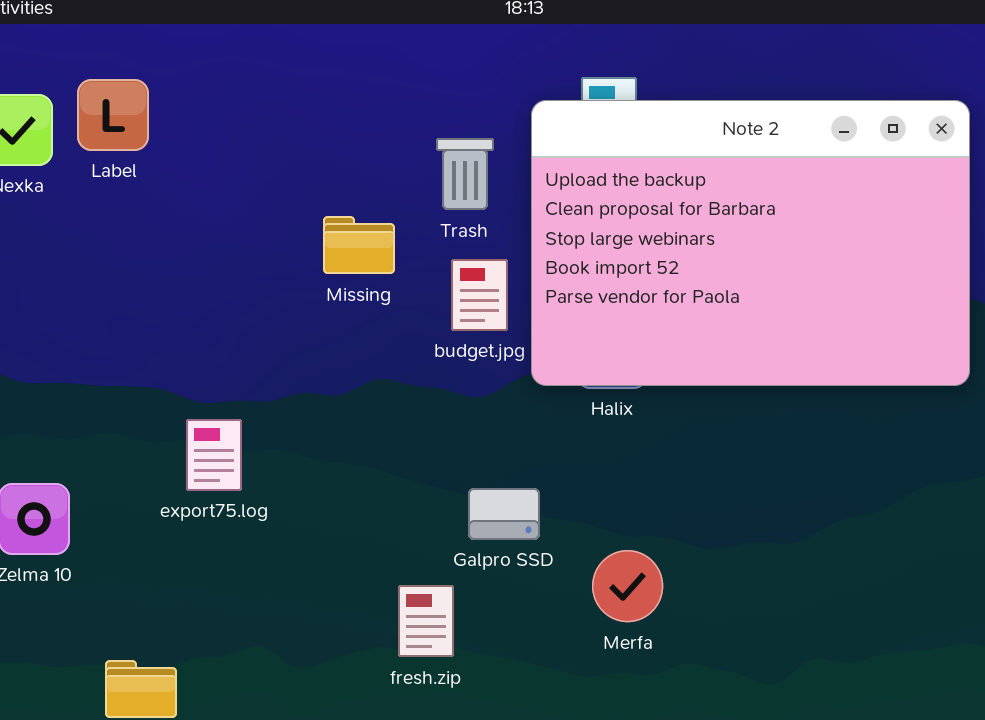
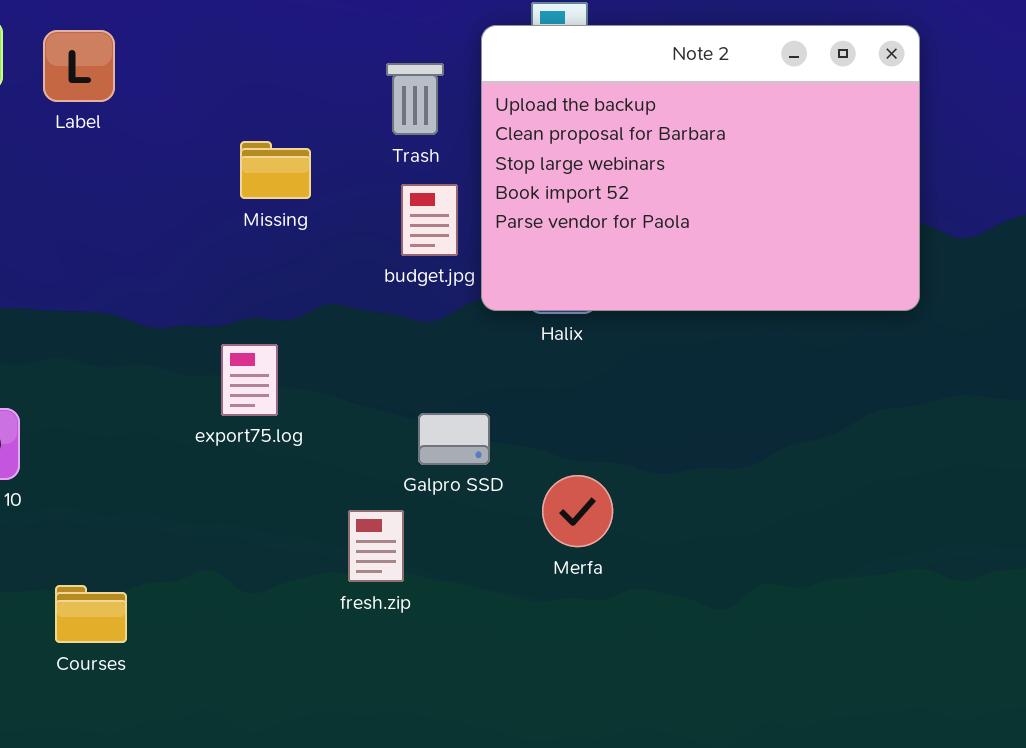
Label: [77,79,149,151] -> [43,30,115,102], moved
Missing: [323,216,395,274] -> [240,141,311,199], moved
export75.log: [186,419,242,491] -> [221,344,278,416], moved

